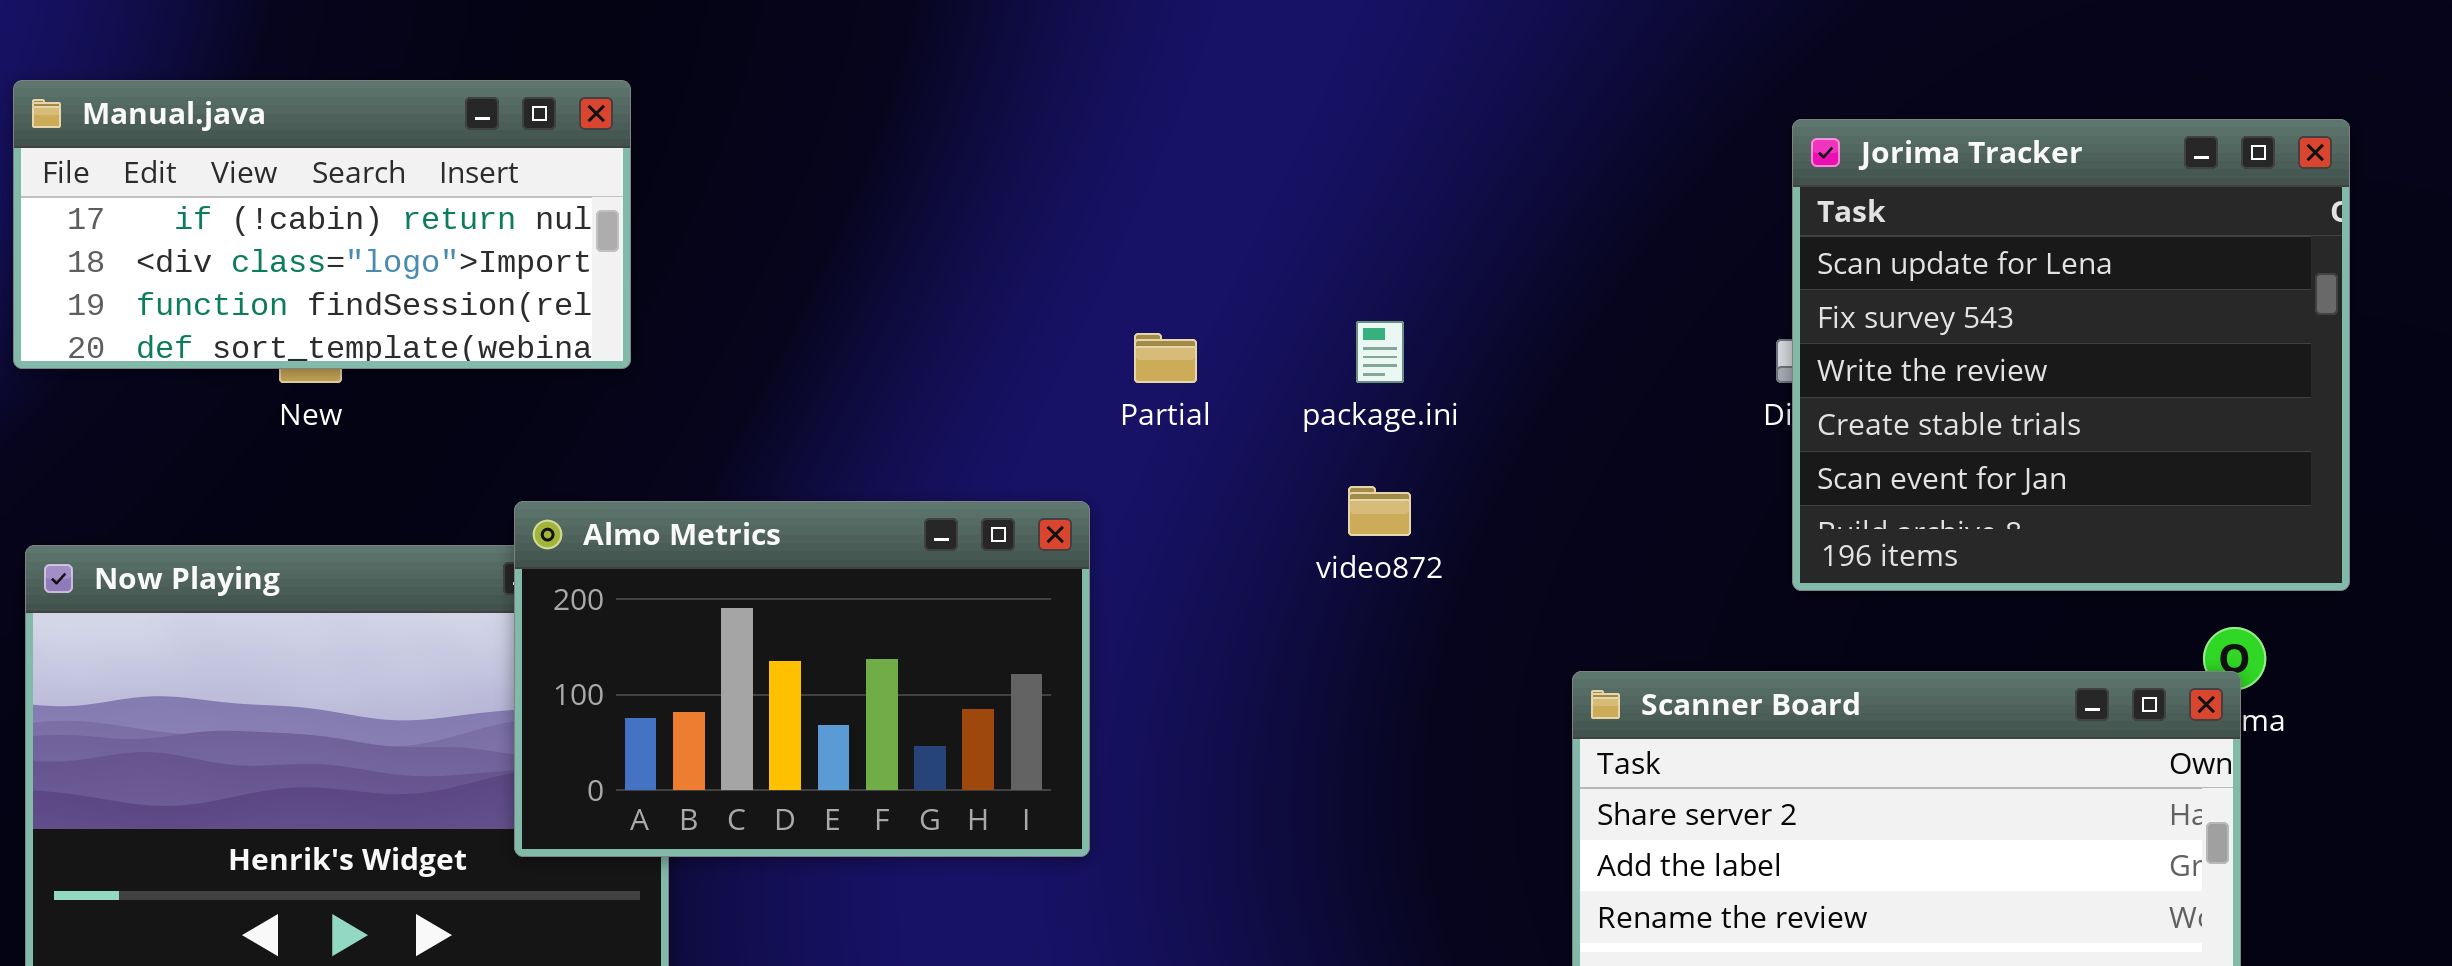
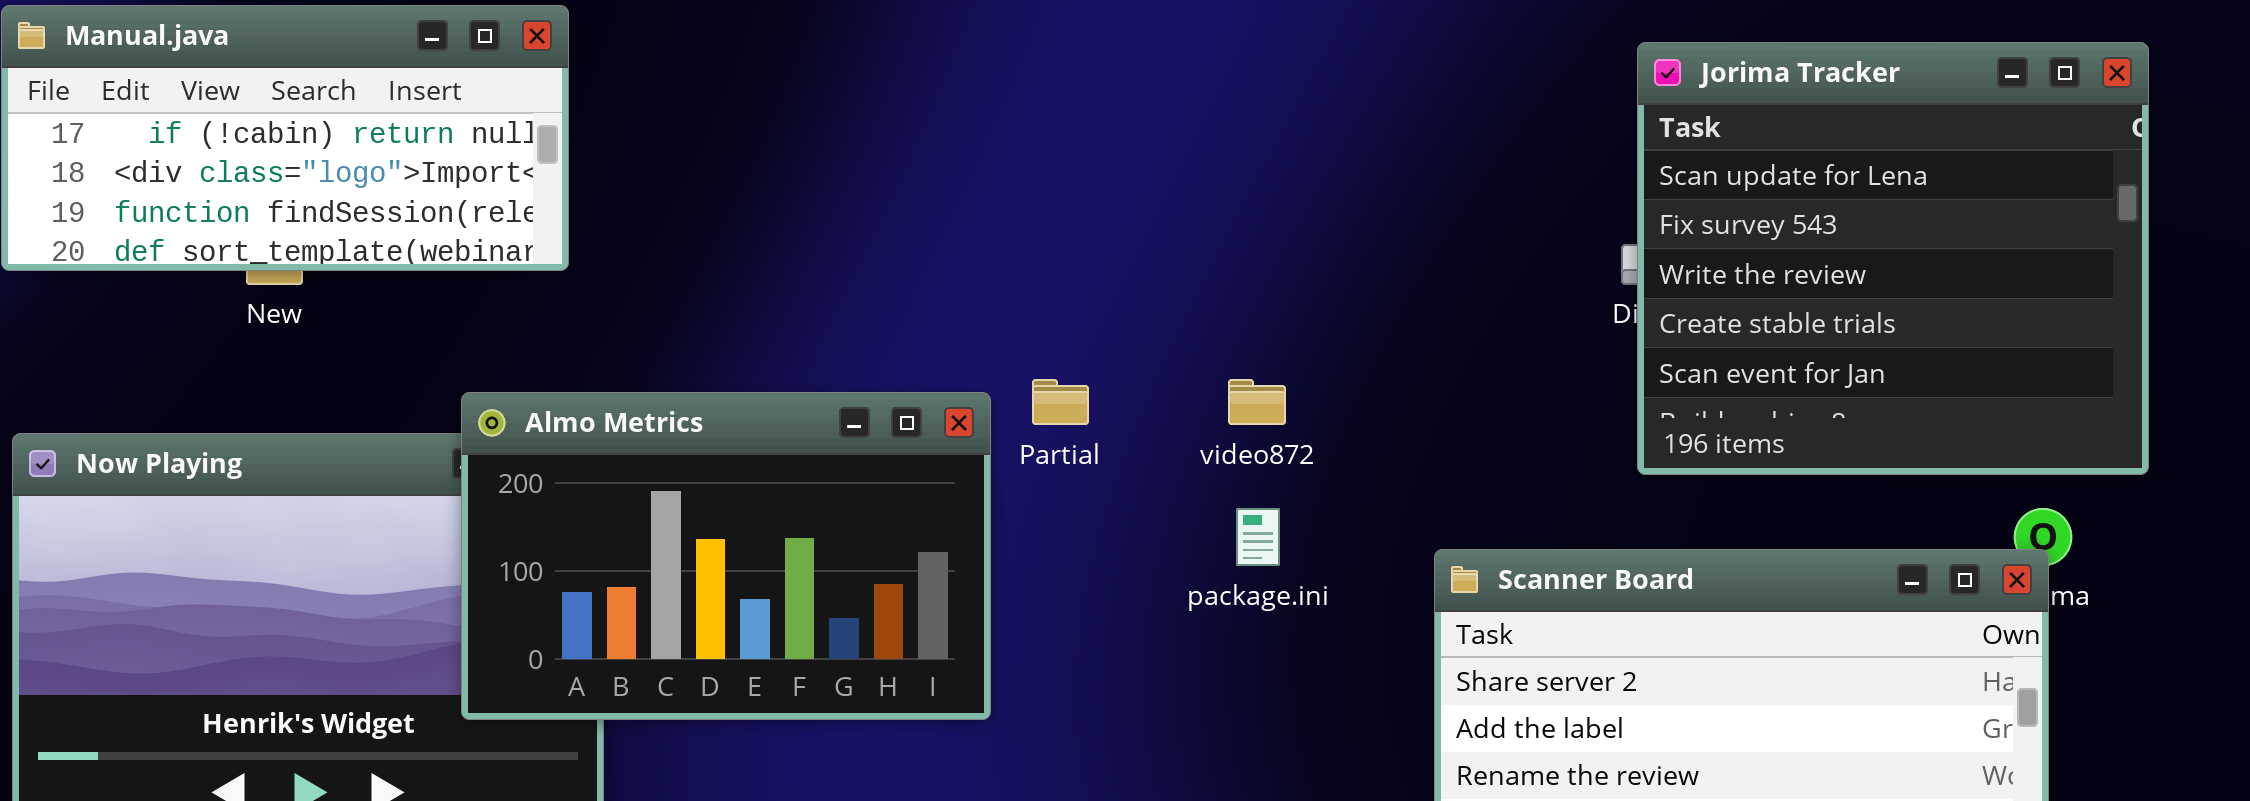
package.ini: [1356,321,1404,383] -> [1236,508,1280,566], moved
Partial: [1134,333,1197,383] -> [1032,379,1089,425], moved

